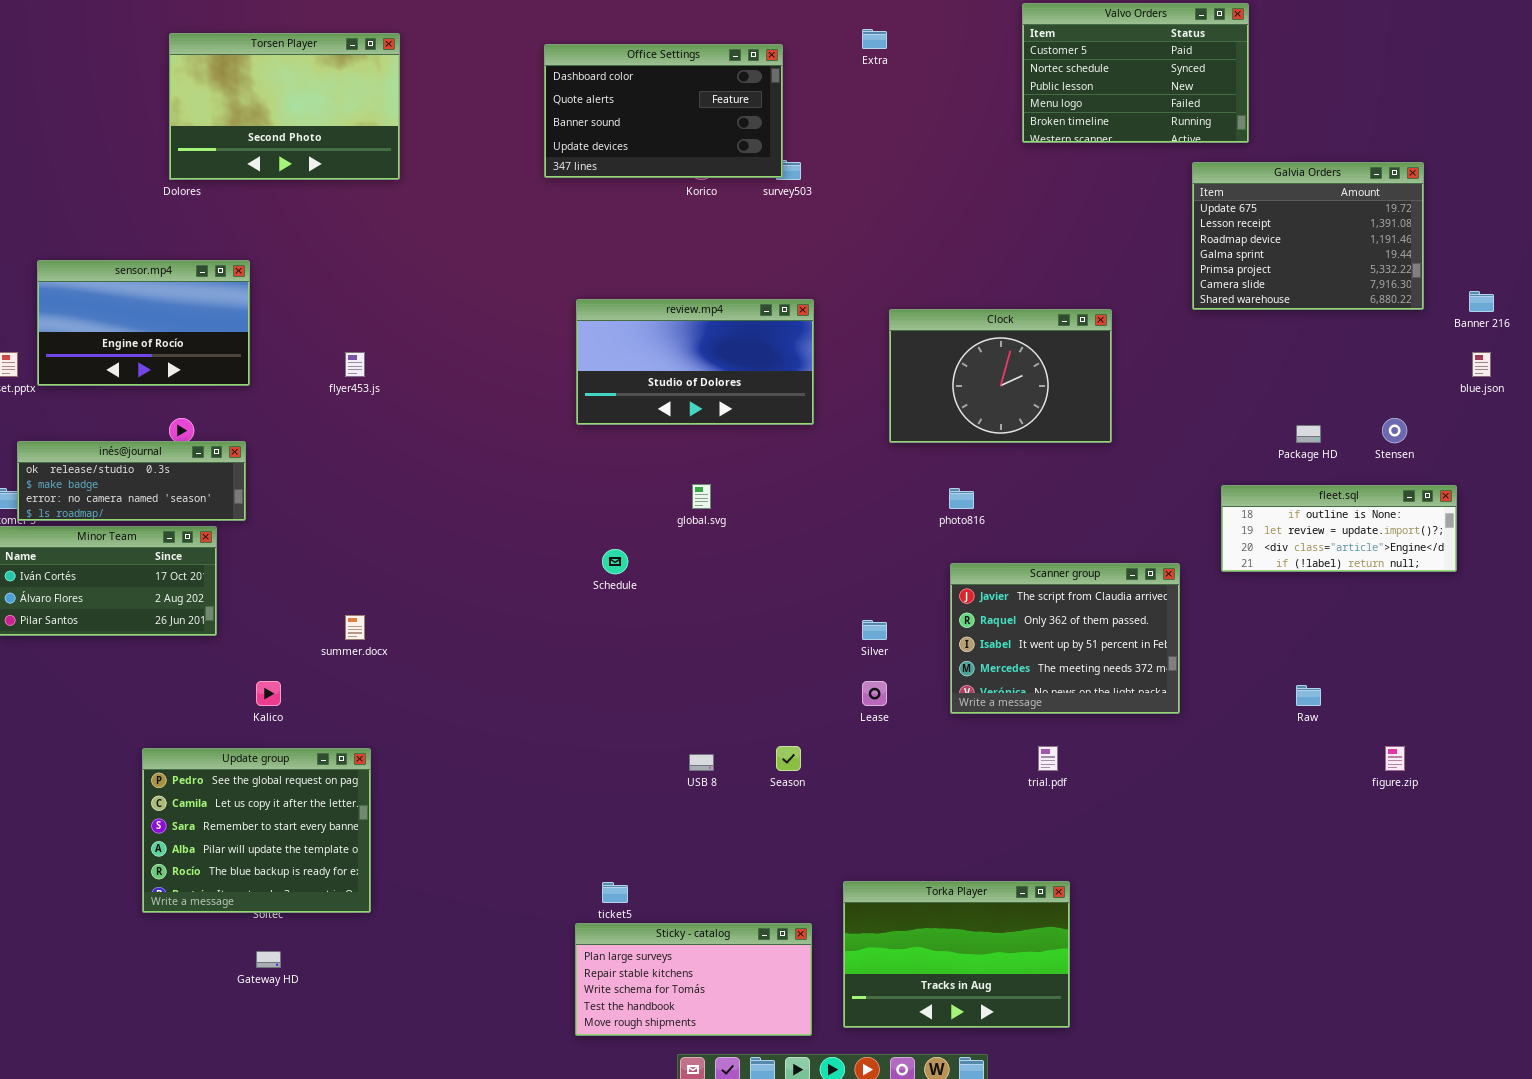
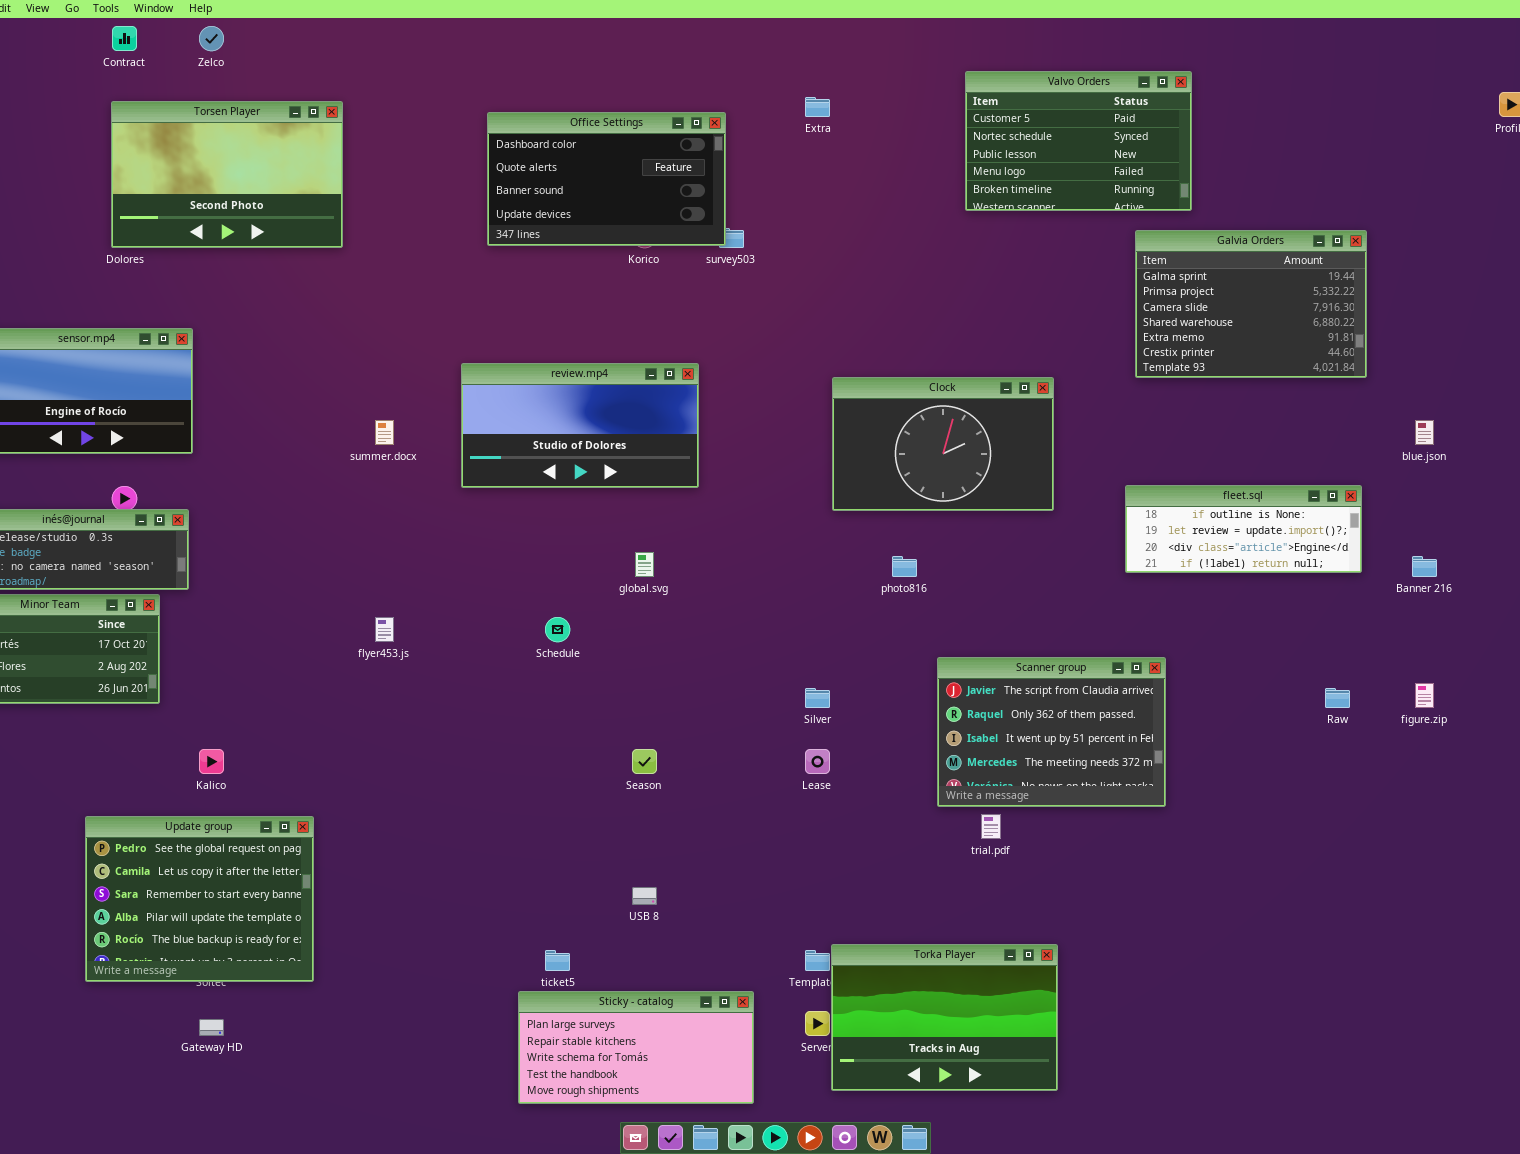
Galvia Orders: [1192,162,1424,310] -> [1135,230,1367,378], scrolled down 3 rows
Banner 216: [1469,291,1494,312] -> [1412,556,1437,577], moved
review.mp4: [576,299,814,425] -> [461,363,699,488], moved
flyer453.js: [345,352,365,377] -> [375,617,394,642], moved
fleet.sql: [1221,485,1457,572] -> [1125,485,1362,573], moved
Scanner group: [950,563,1180,714] -> [937,657,1166,807], moved
summer.docx: [345,615,365,640] -> [375,420,394,445], moved
Raw: [1296,685,1321,706] -> [1325,688,1350,708], moved
Season: [776,746,801,771] -> [632,749,657,774], moved
figure.zip: [1385,746,1405,771] -> [1415,683,1434,708], moved
USB 8: [689,754,714,771] -> [632,887,657,905], moved
Torka Player: [843,881,1070,1028] -> [831,944,1058,1091], moved

